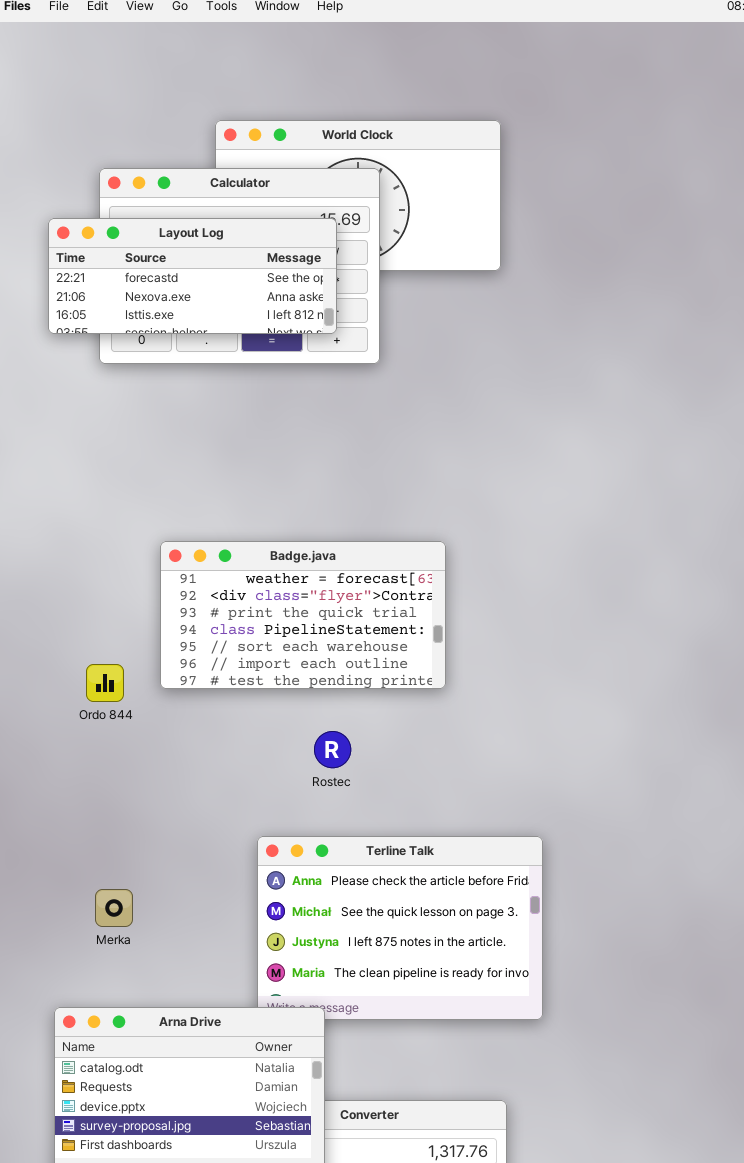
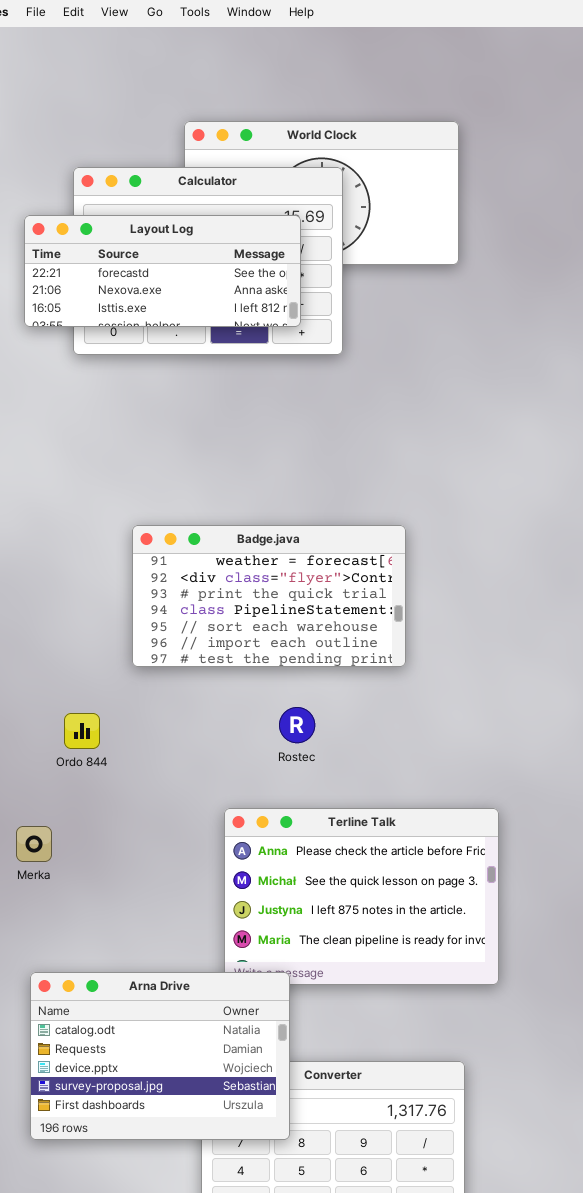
Ordo 844: [86,664,124,702] -> [64,713,100,749], moved
Merka: [95,889,133,927] -> [16,826,52,862], moved

